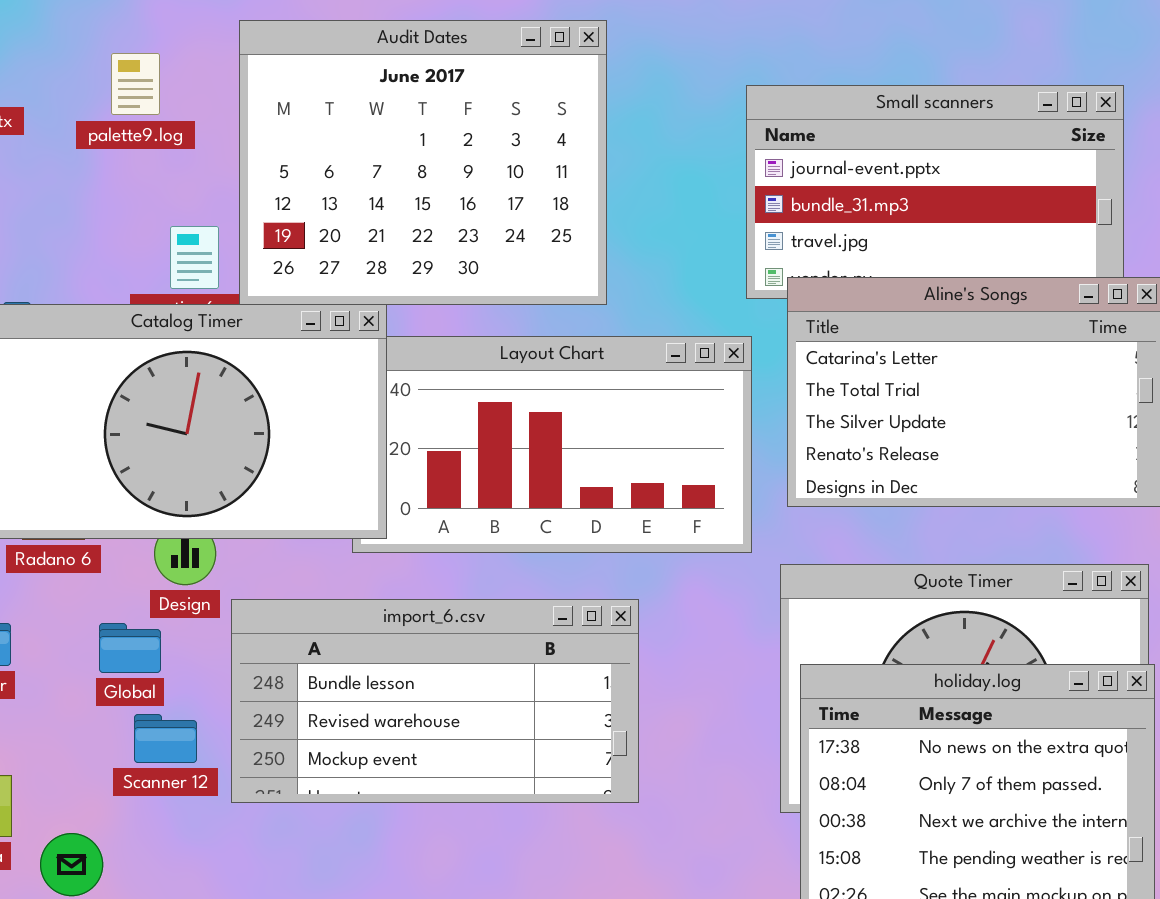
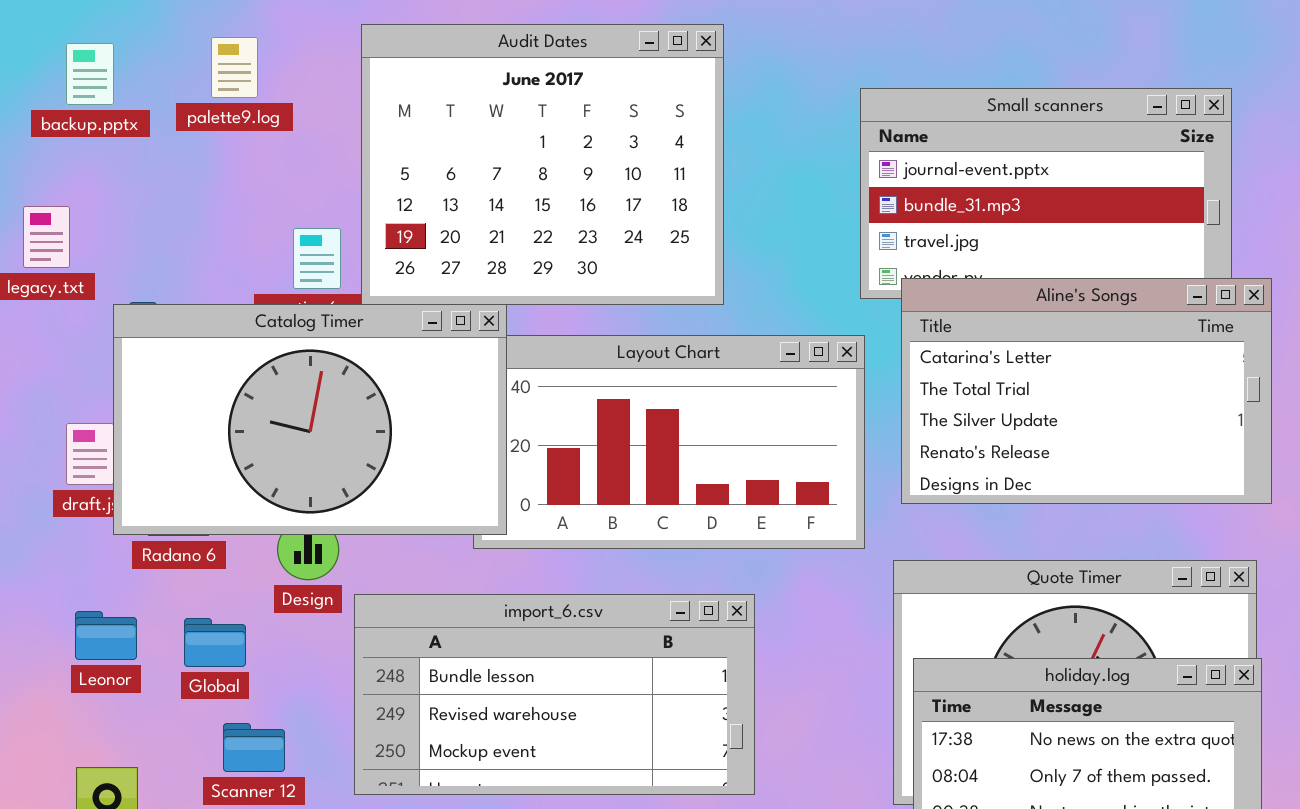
palette9.log: [111,53,160,115] -> [211,37,258,98], moved
Global: [99,623,161,673] -> [184,618,246,667], moved
Scanner 12: [134,714,197,763] -> [223,723,285,772], moved

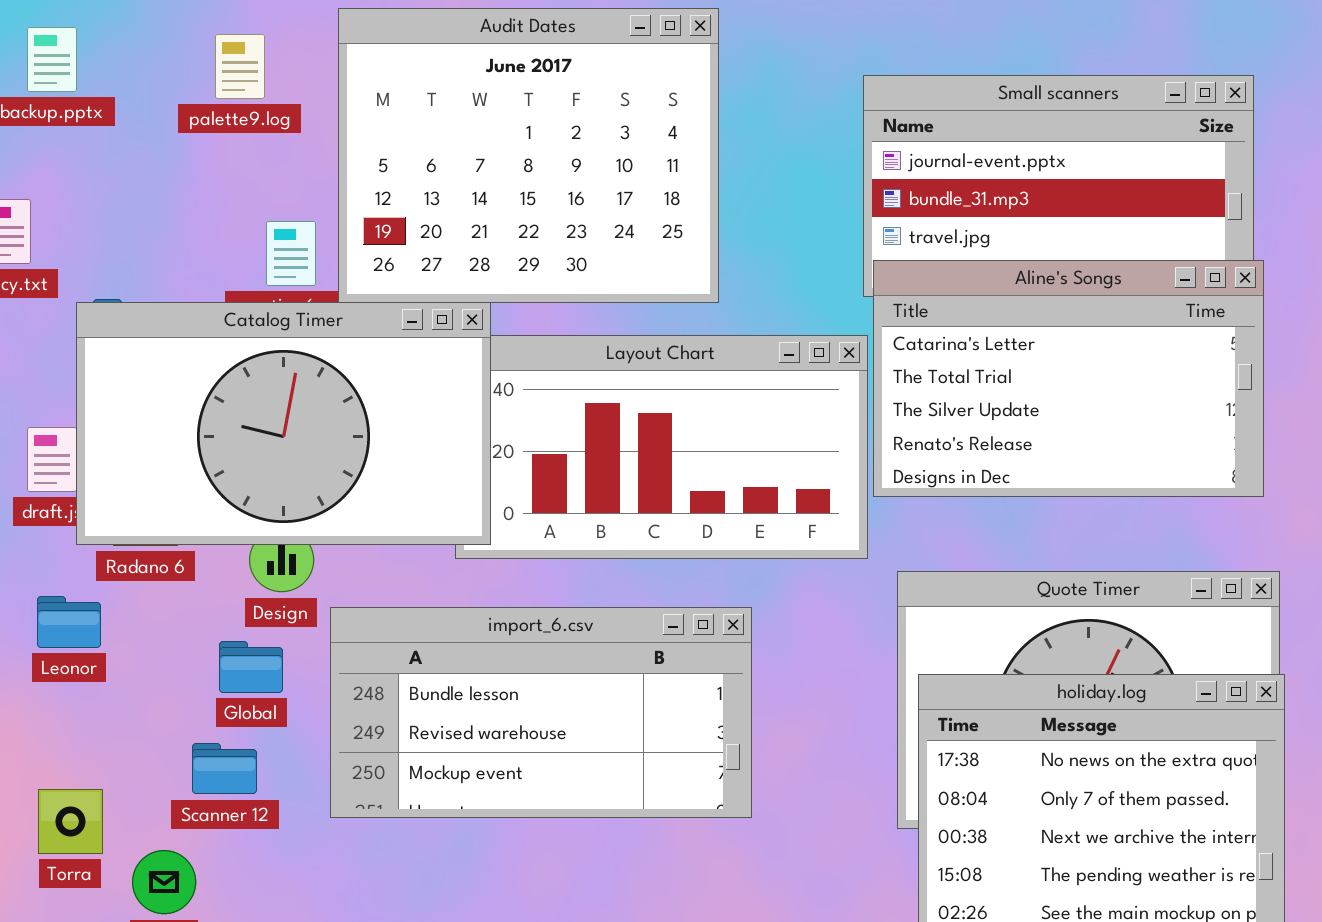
palette9.log: [211,37,258,98] -> [215,34,265,99], moved
Aline's Songs: [901,278,1272,504] -> [873,260,1264,497], moved
Leonor: [75,611,137,660] -> [37,596,101,648], moved
Global: [184,618,246,667] -> [219,641,283,693], moved

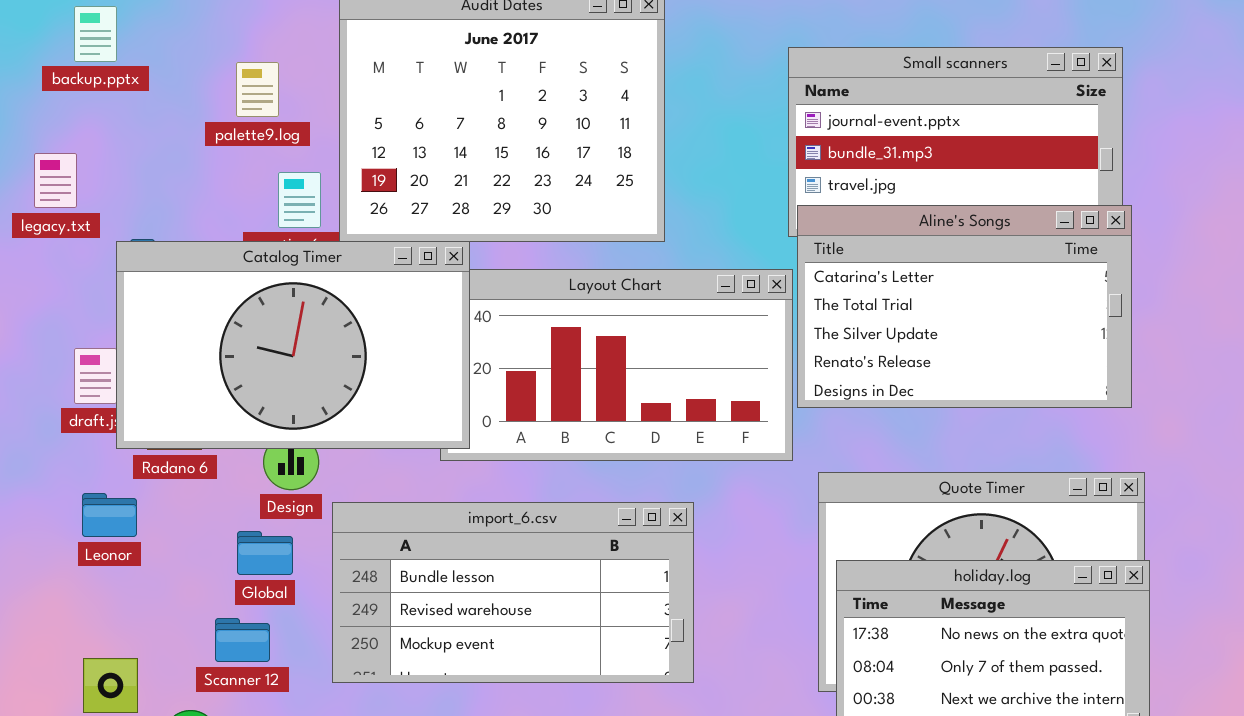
palette9.log: [215,34,265,99] -> [236,62,279,117], moved

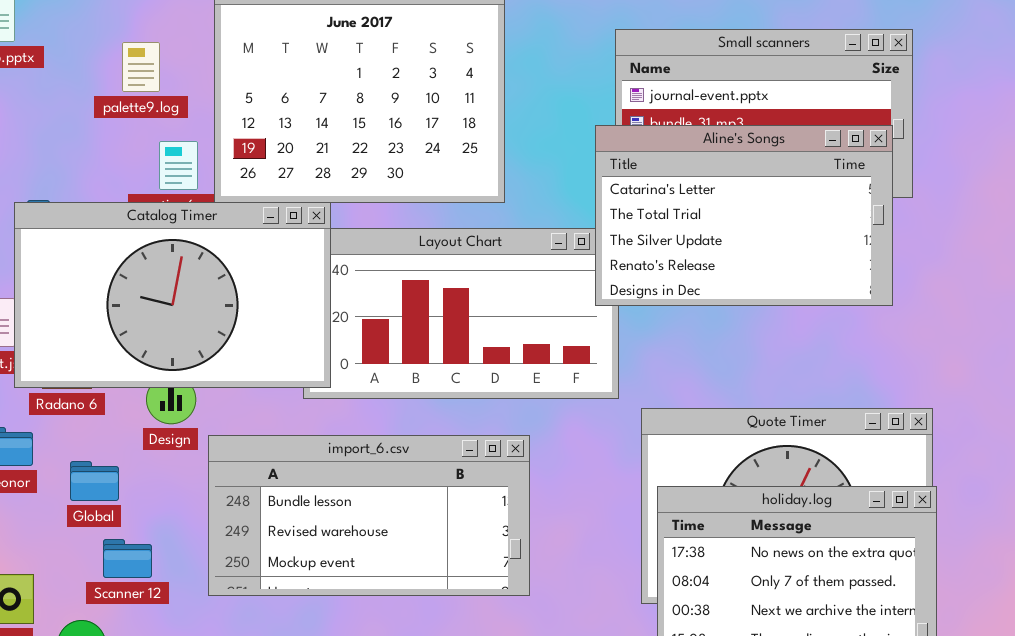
Aline's Songs: [797,205,1132,408] -> [595,125,893,306], moved
Global: [237,531,293,575] -> [70,461,119,501], moved

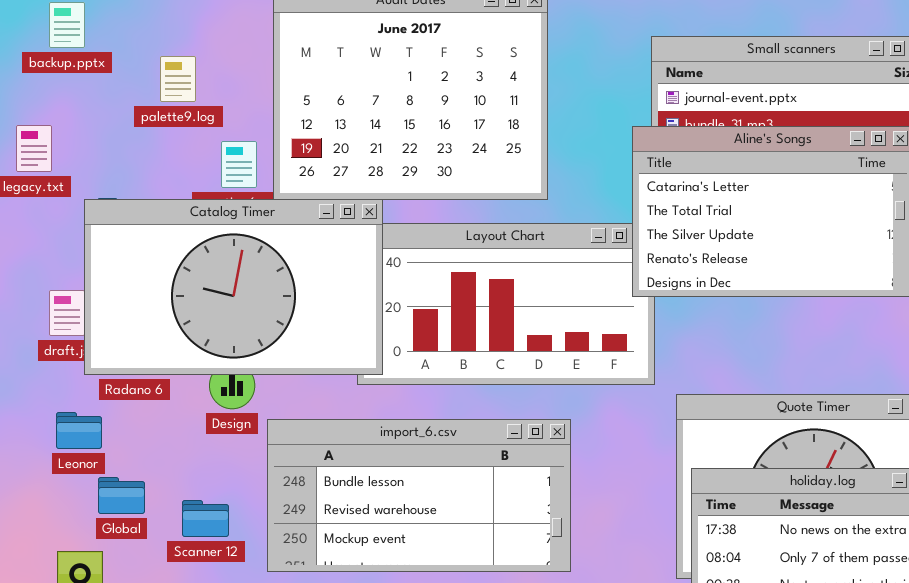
palette9.log: [122,42,160,92] -> [160,56,196,102], moved
Global: [70,461,119,501] -> [98,477,145,514], moved
Scanner 12: [103,539,152,578] -> [182,500,229,537], moved

